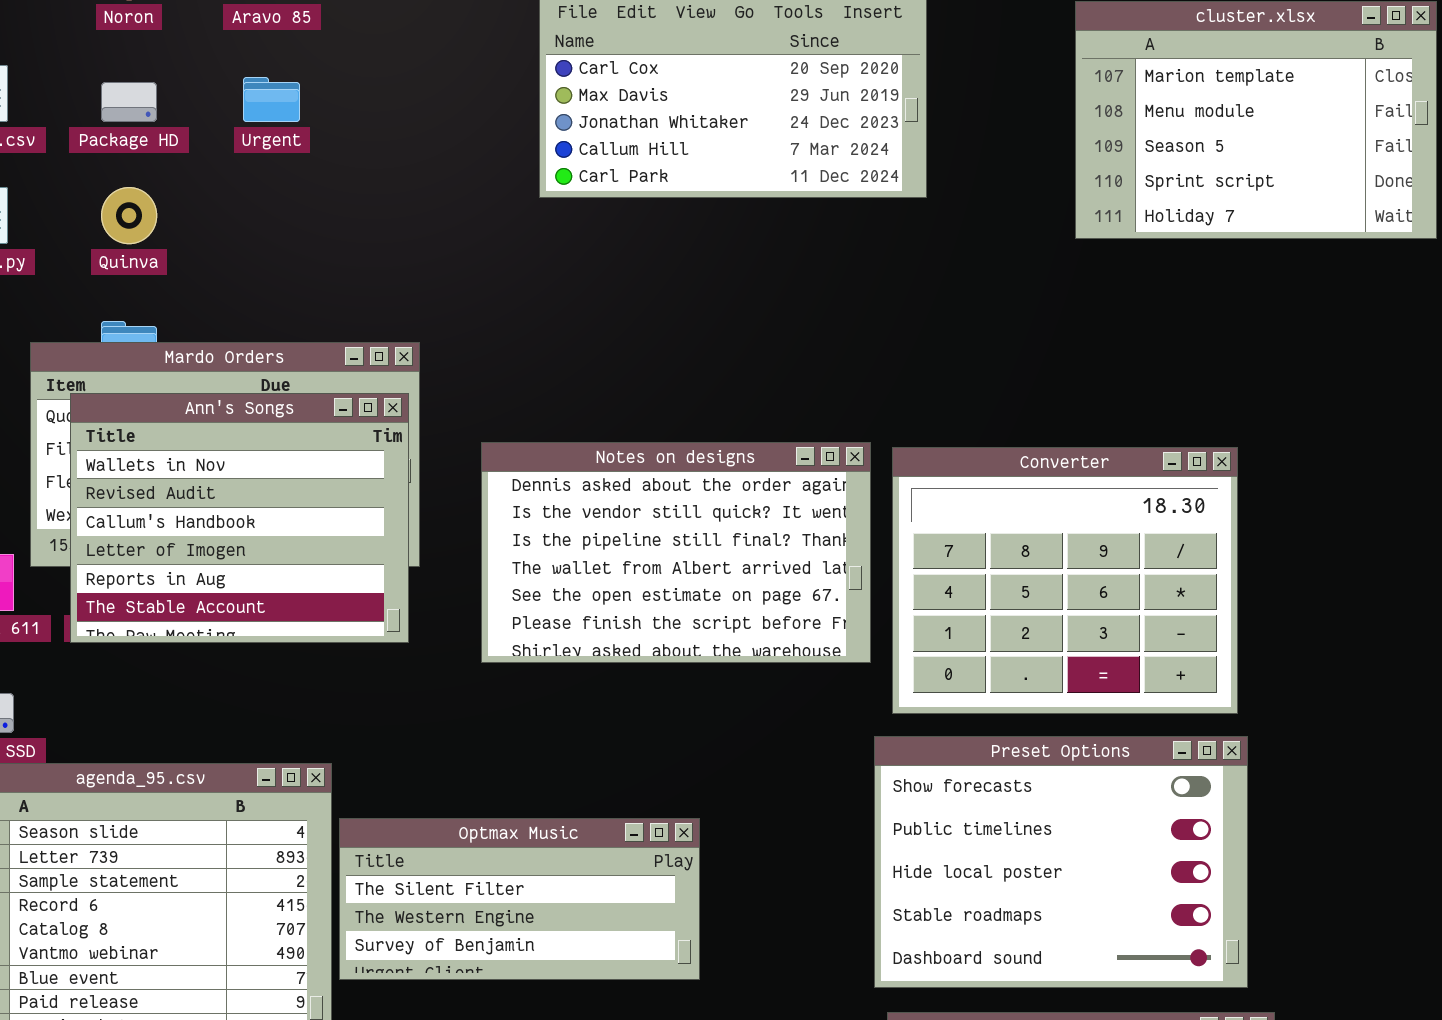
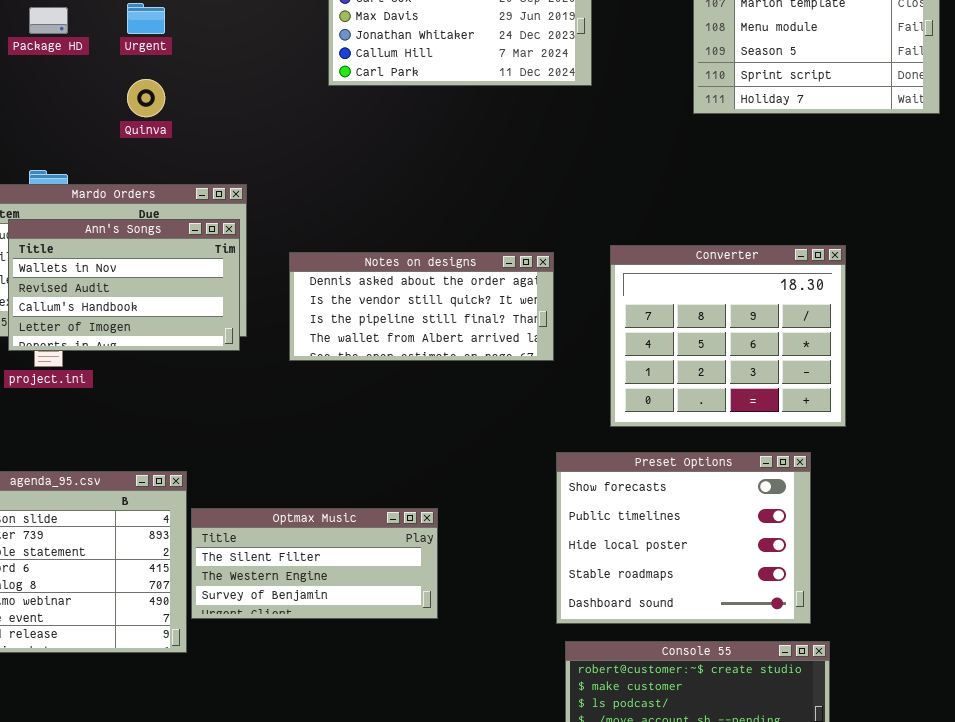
Quinva: [101,187,157,244] -> [127,79,165,117], moved
Ann's Songs: [70,393,409,643] -> [8,219,240,351], resized
Notes on designs: [481,442,871,663] -> [289,252,554,361], resized
Converter: [892,447,1238,714] -> [610,245,846,427], moved

